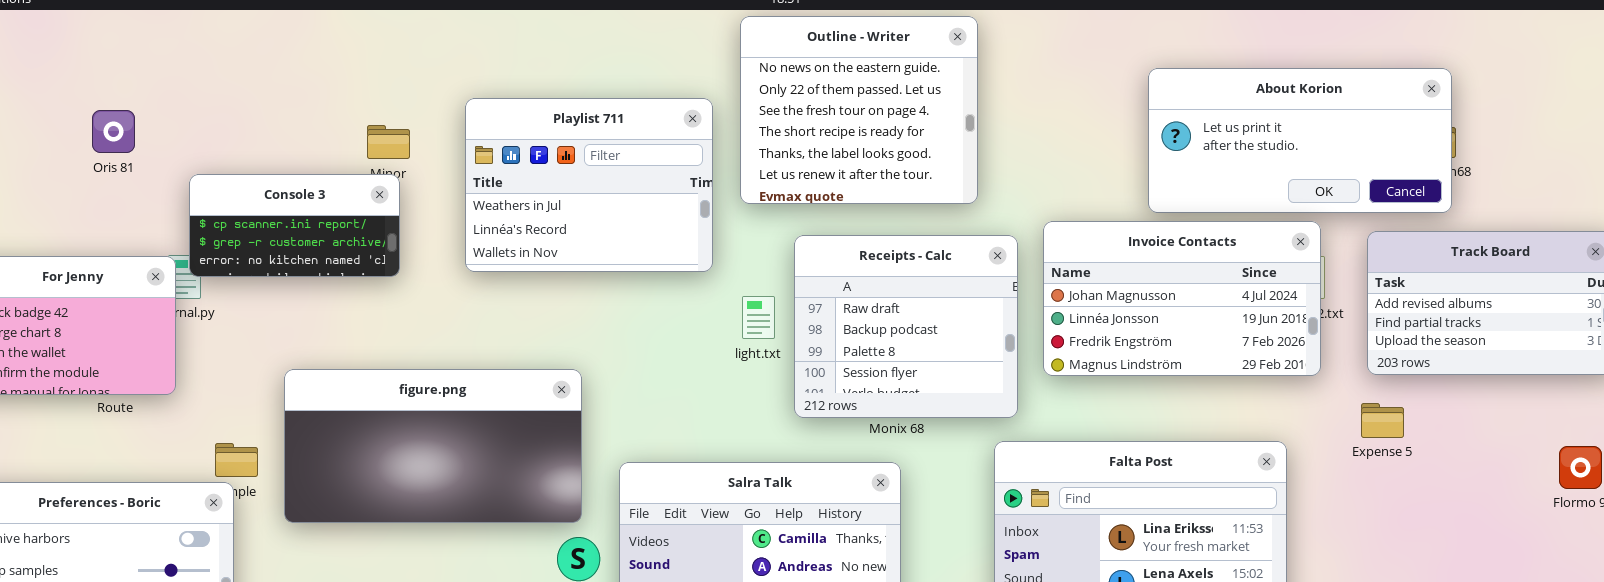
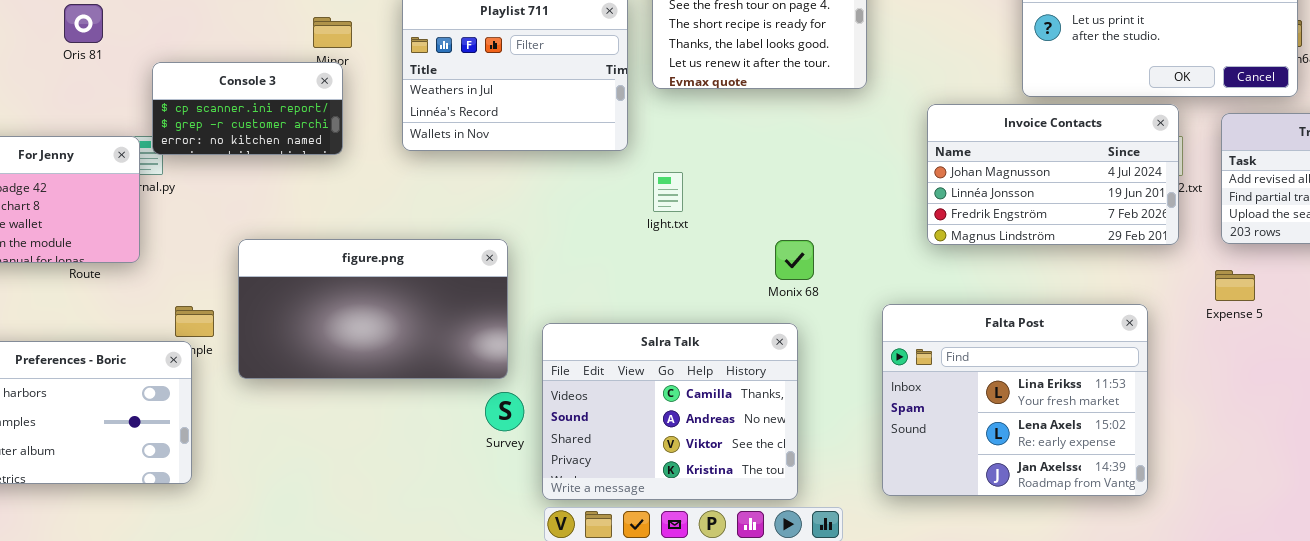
Receipts - Calc: [794,235,1018,418] -> none, closed

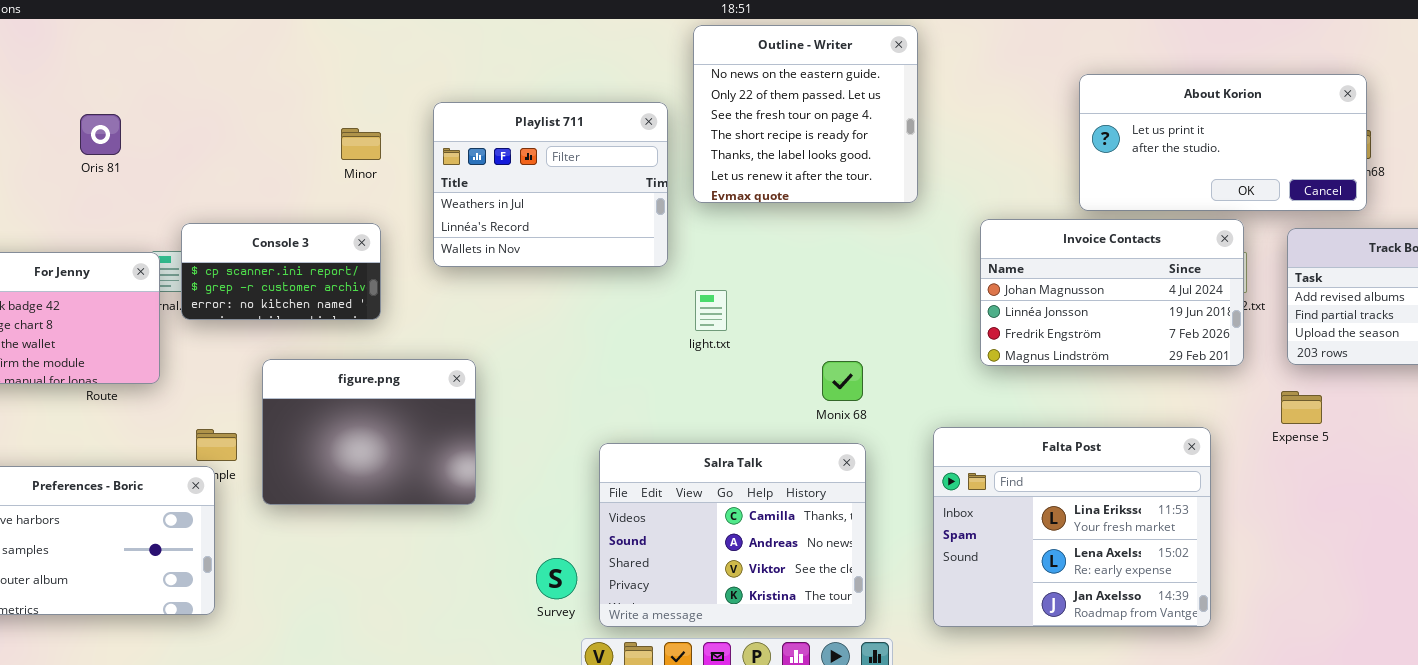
Console 3: [152,62,343,155] -> [181,223,381,320], moved
figure.png: [238,239,508,379] -> [262,359,476,505], resized
Salra Talk: [542,323,798,500] -> [599,443,866,627], moved
Survey: [485,392,524,431] -> [536,558,577,599], moved

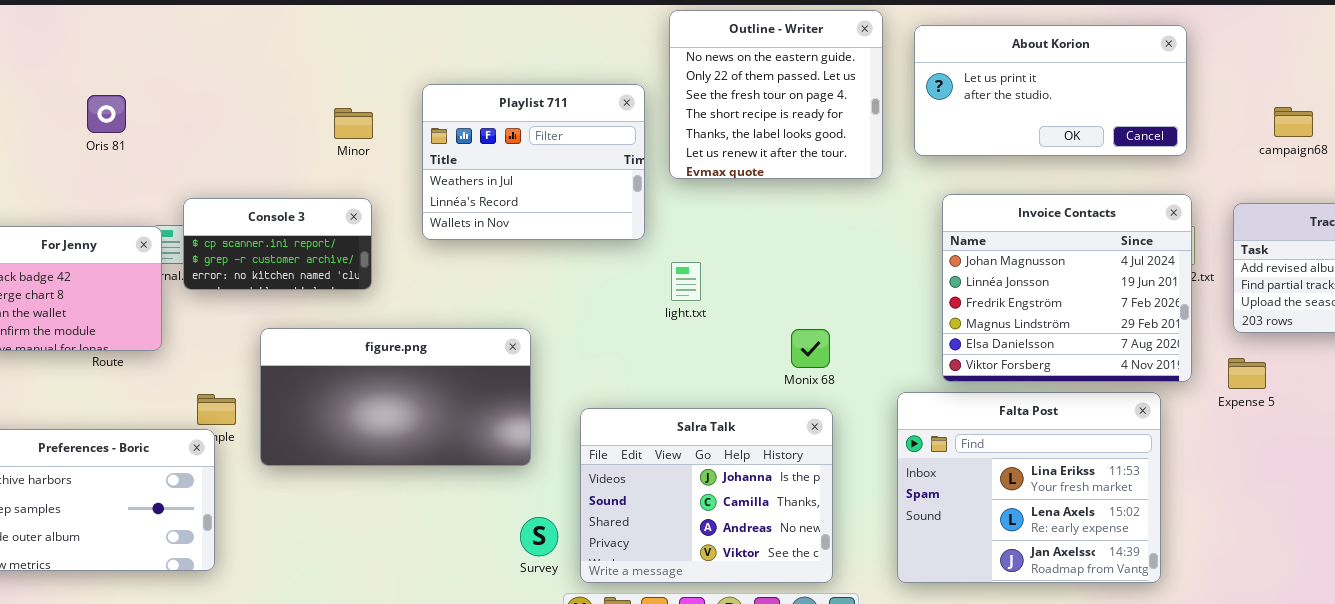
About Korion: [1079,74,1367,211] -> [914,25,1187,156], moved
Invoice Contacts: [980,219,1244,366] -> [942,194,1192,382], resized
figure.png: [262,359,476,505] -> [260,328,531,466], resized
Salra Talk: [599,443,866,627] -> [580,408,833,583], scrolled up 1 row

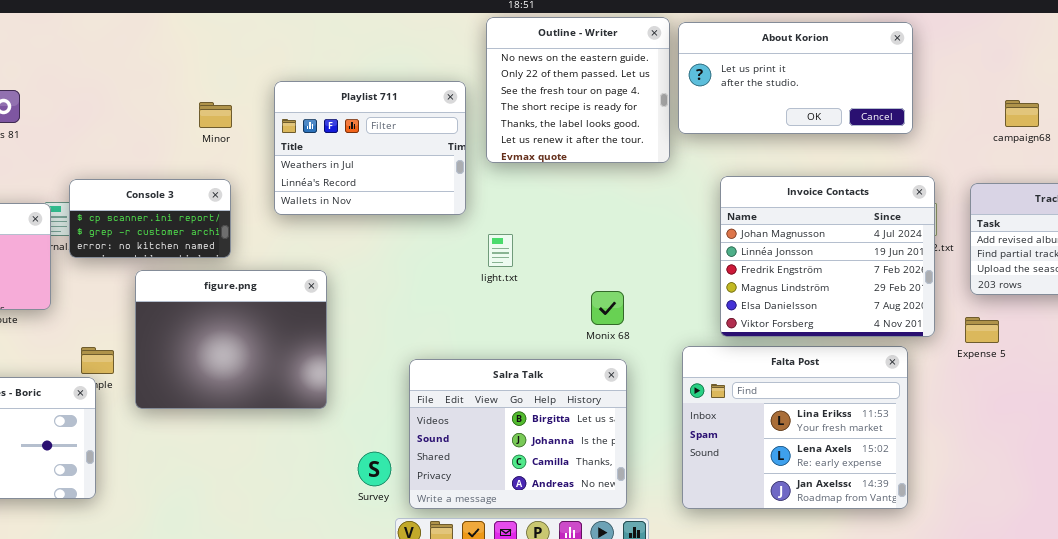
About Korion: [914,25,1187,156] -> [678,22,913,134], moved
figure.png: [260,328,531,466] -> [135,270,327,409], resized
Salra Talk: [580,408,833,583] -> [409,359,627,509], scrolled up 1 row

